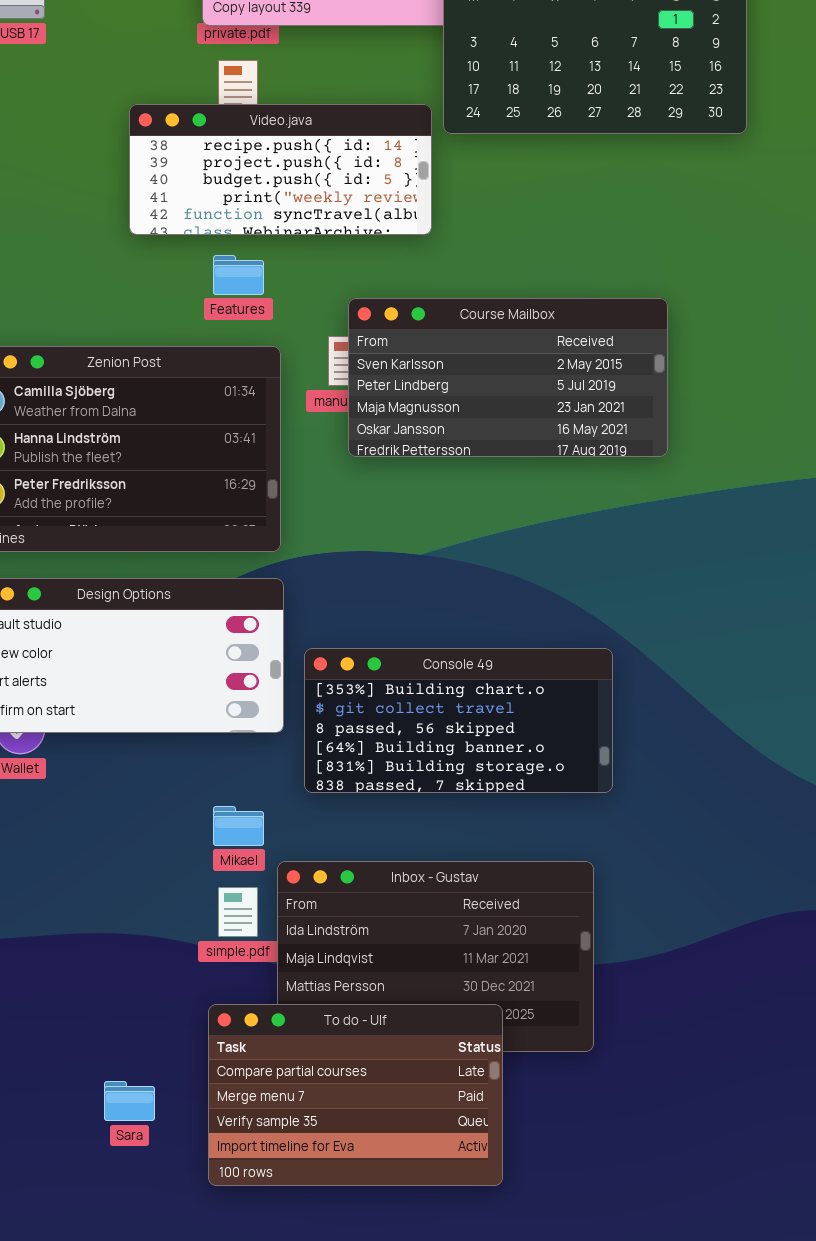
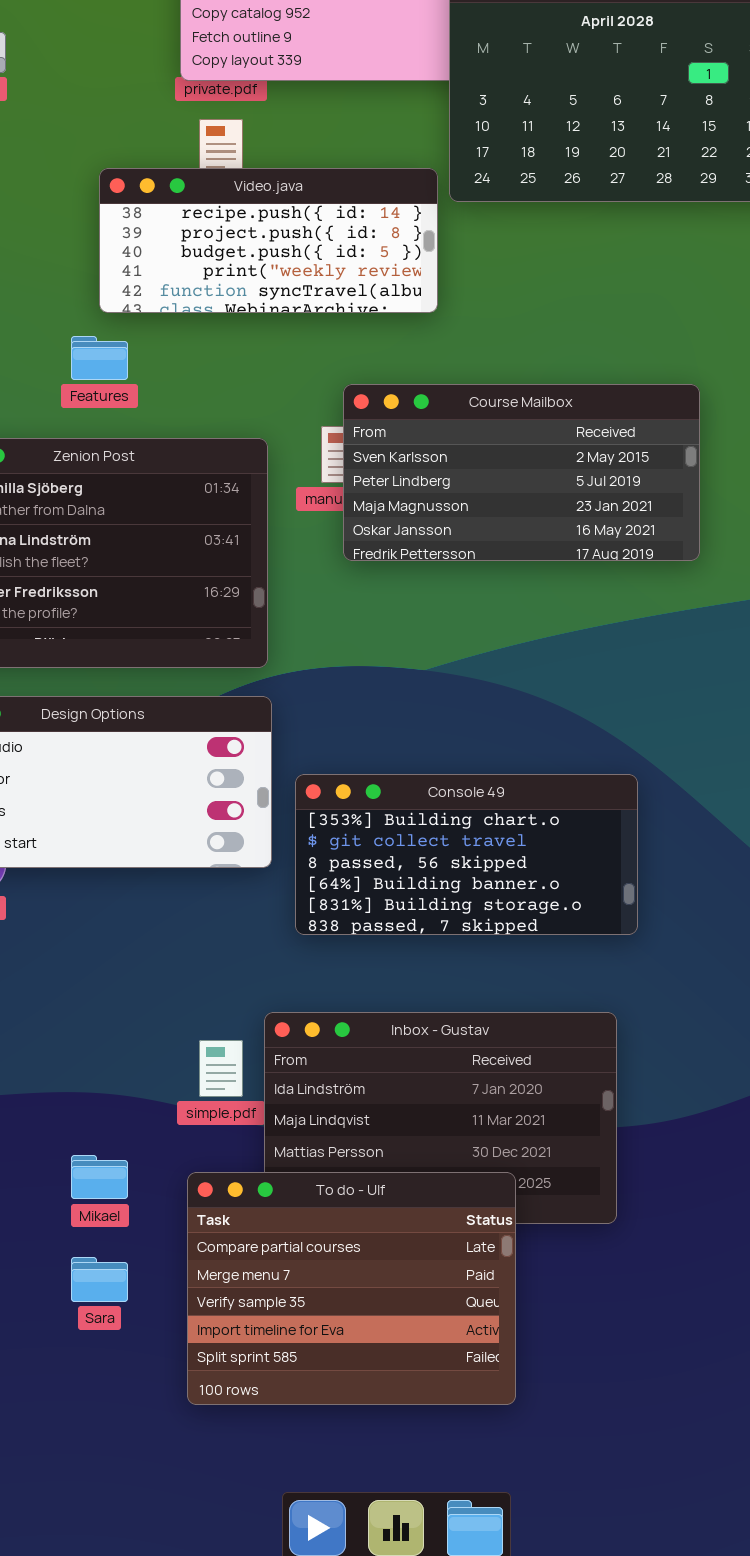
Features: [213,255,264,295] -> [71,336,128,380], moved
Mikael: [213,806,264,846] -> [71,1155,128,1199], moved
To do - Ulf: [208,1004,503,1186] -> [187,1172,516,1405], resized

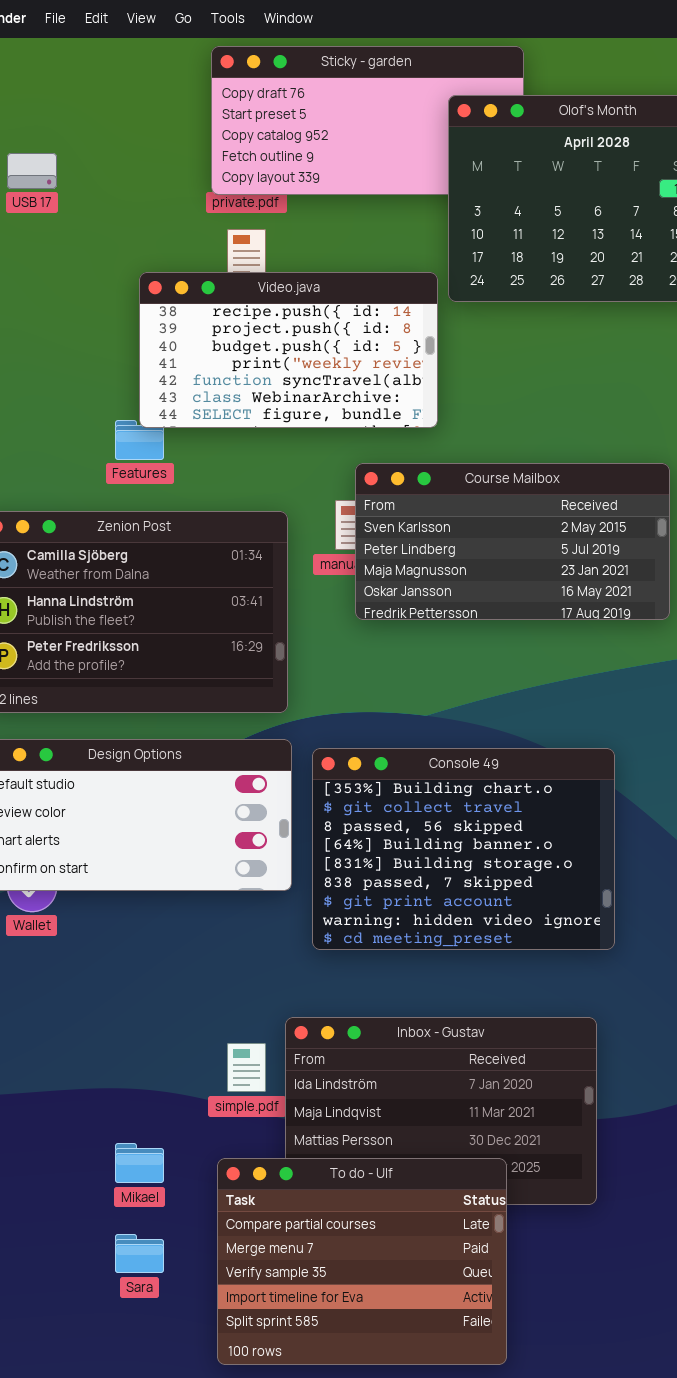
Video.java: [99,168,438,313] -> [139,272,438,428], resized
Console 49: [295,774,638,935] -> [312,748,615,950], resized

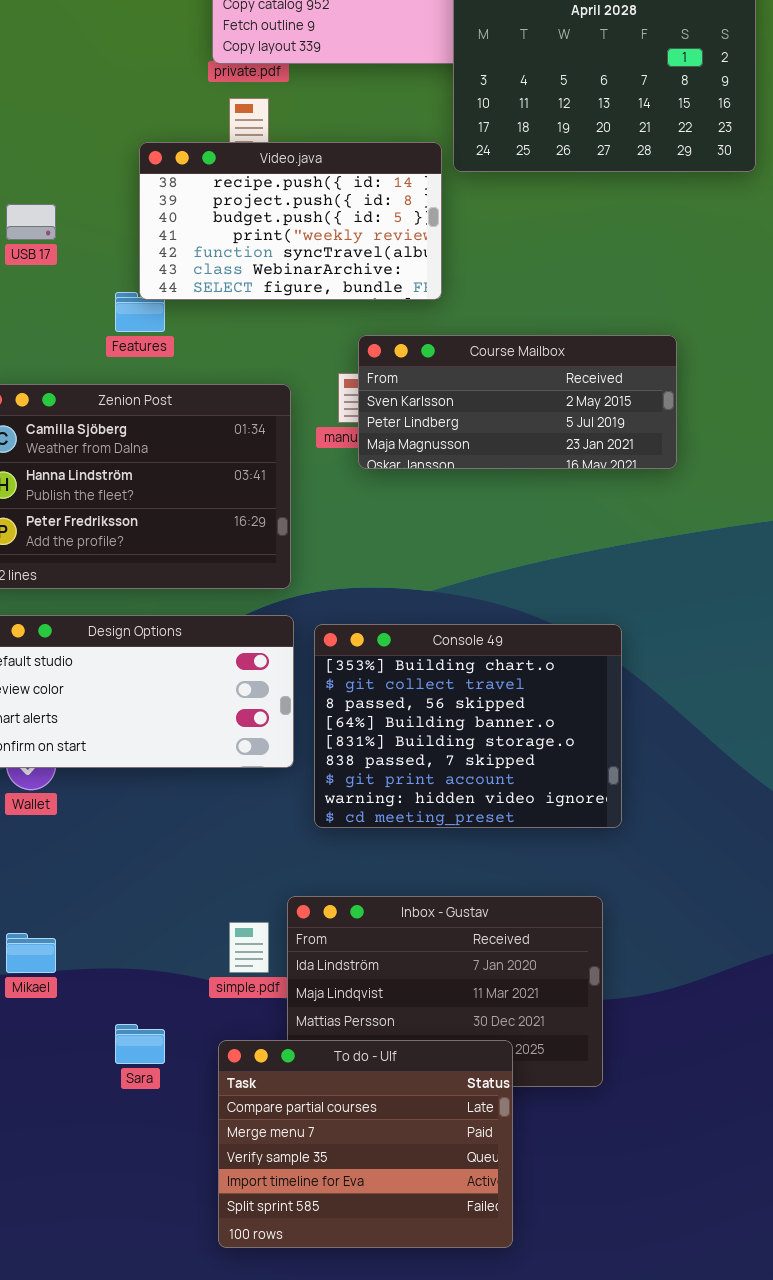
USB 17: [7,153,57,189] -> [6,204,56,240], moved
Course Mailbox: [355,463,670,620] -> [358,335,677,469], resized
Mikael: [115,1143,164,1183] -> [6,933,56,973], moved
Sara: [115,1234,164,1273] -> [115,1024,165,1064], moved

